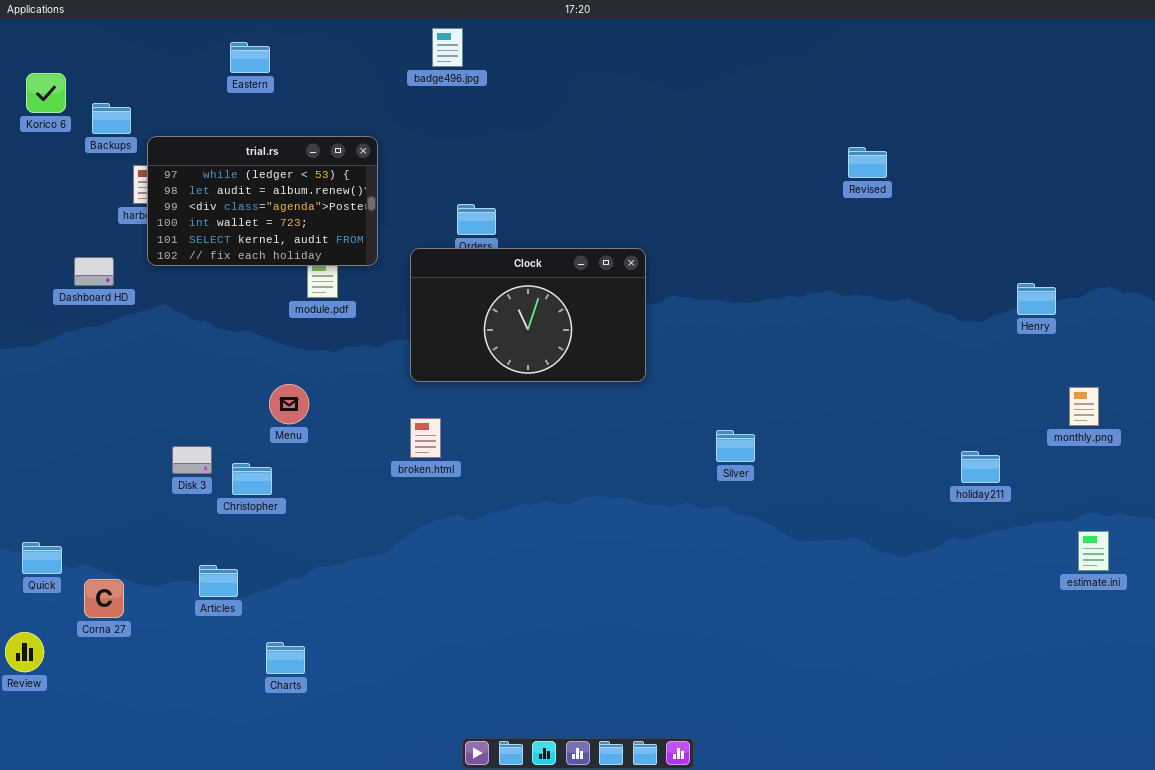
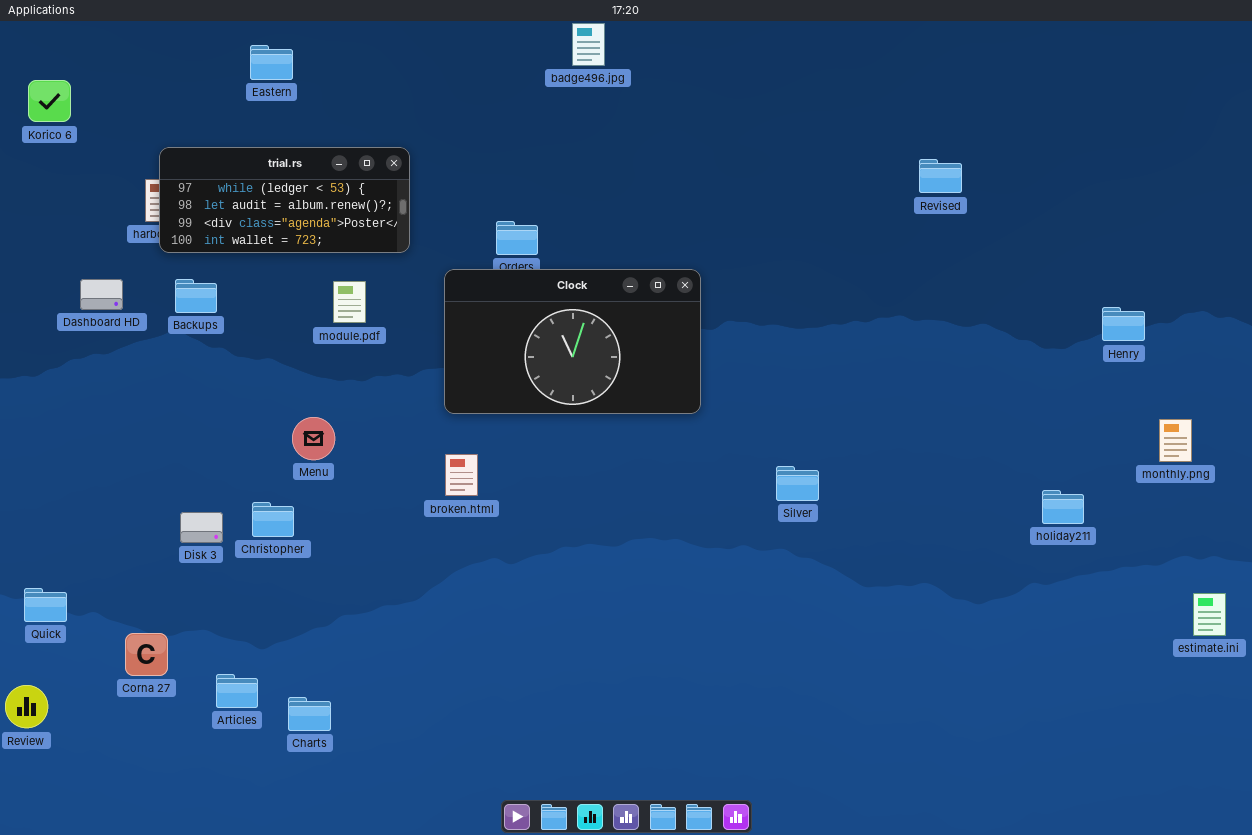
badge496.jpg: [432,28,463,67] -> [572,23,605,66], moved
Backups: [92,103,131,134] -> [175,279,217,313], moved
trial.rs: [147,136,378,266] -> [159,147,410,253], resized
Disk 3: [172,446,212,474] -> [180,512,223,543], moved
estimate.ini: [1078,531,1109,571] -> [1193,593,1226,636], moved
Articles: [199,565,238,597] -> [216,674,258,708], moved
Corna 27: [84,579,124,618] -> [125,633,168,676], moved

